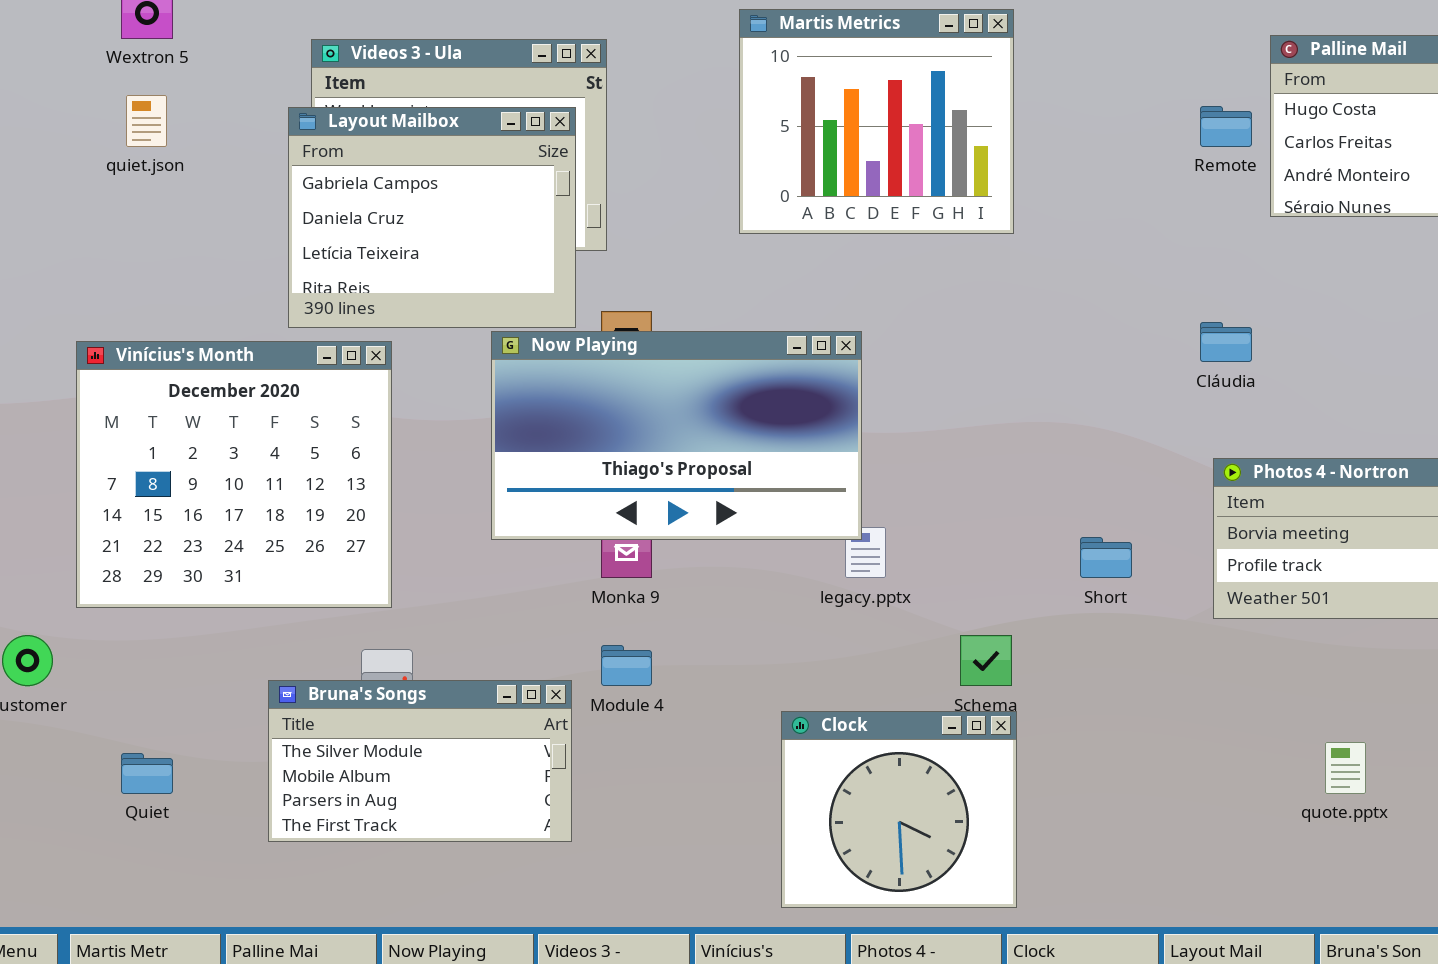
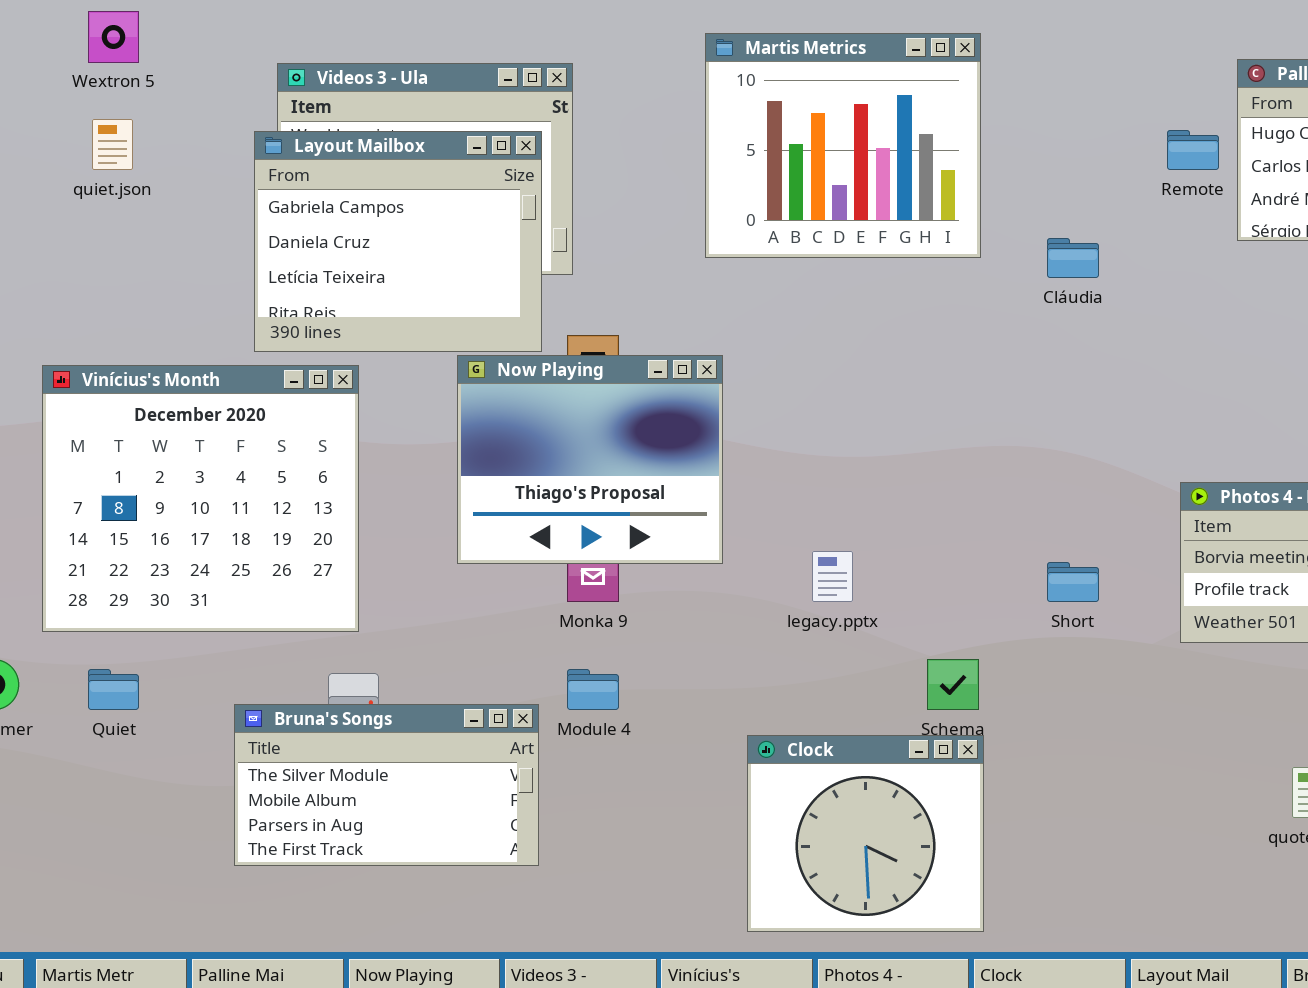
Cláudia: [1200,322,1252,362] -> [1047,238,1099,278], moved
Now Playing: [491,331,862,540] -> [457,355,723,564], resized
Quiet: [121,753,173,794] -> [88,669,139,710], moved

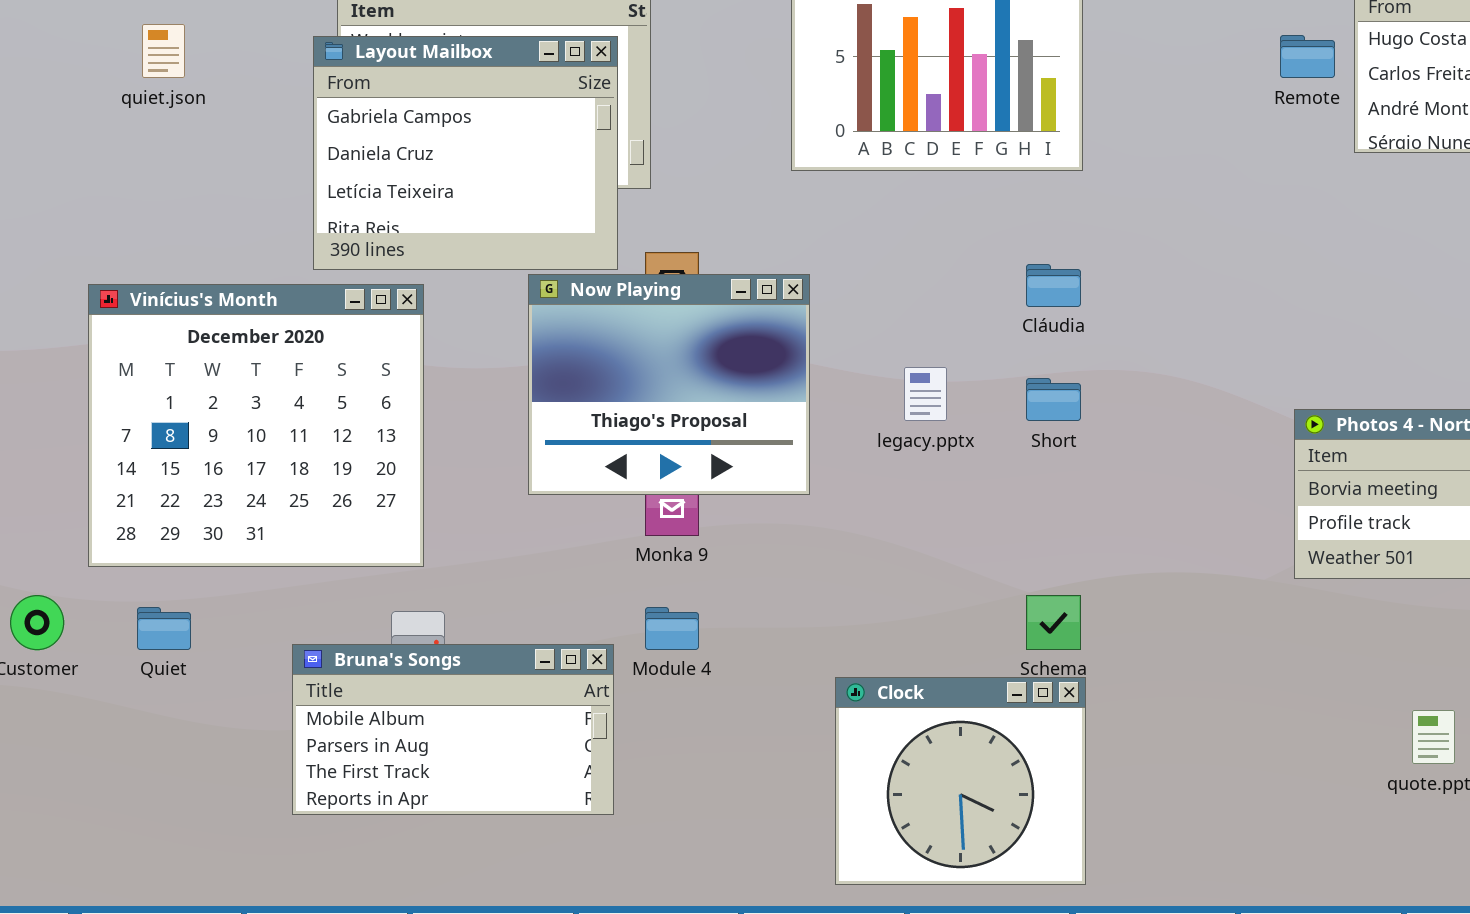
Cláudia: [1047,238,1099,278] -> [1026,264,1081,307], moved
legacy.pptx: [812,551,853,602] -> [904,367,947,421], moved
Short: [1047,562,1099,602] -> [1026,378,1081,421], moved
Bruna's Songs: [234,704,539,866] -> [292,644,614,815], scrolled down 1 row

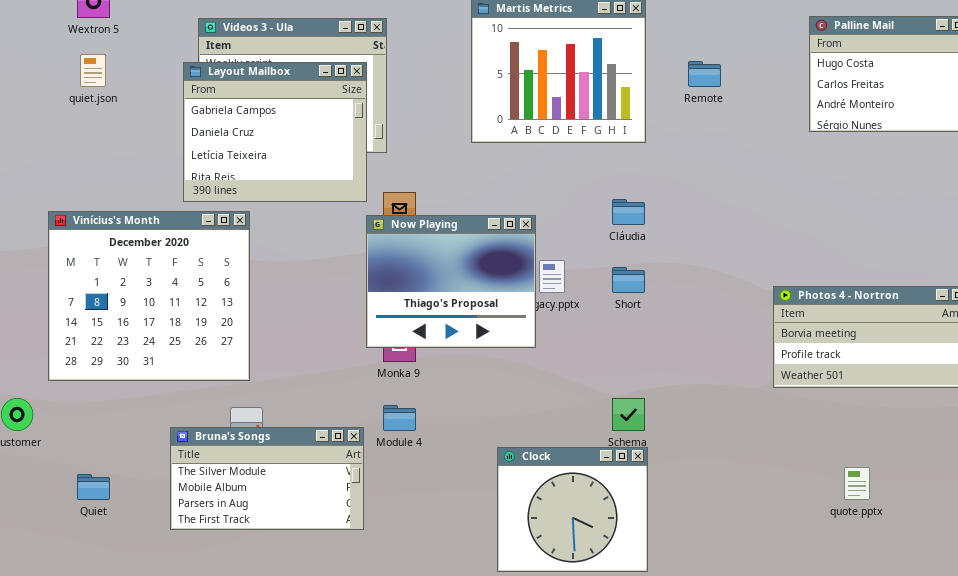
Remote: [1280,35,1335,78] -> [688,61,721,87], moved
Now Playing: [528,274,810,495] -> [366,215,536,348], moved
Quiet: [137,607,191,650] -> [77,474,110,500], moved
Bruna's Songs: [292,644,614,815] -> [170,427,364,530], scrolled up 1 row

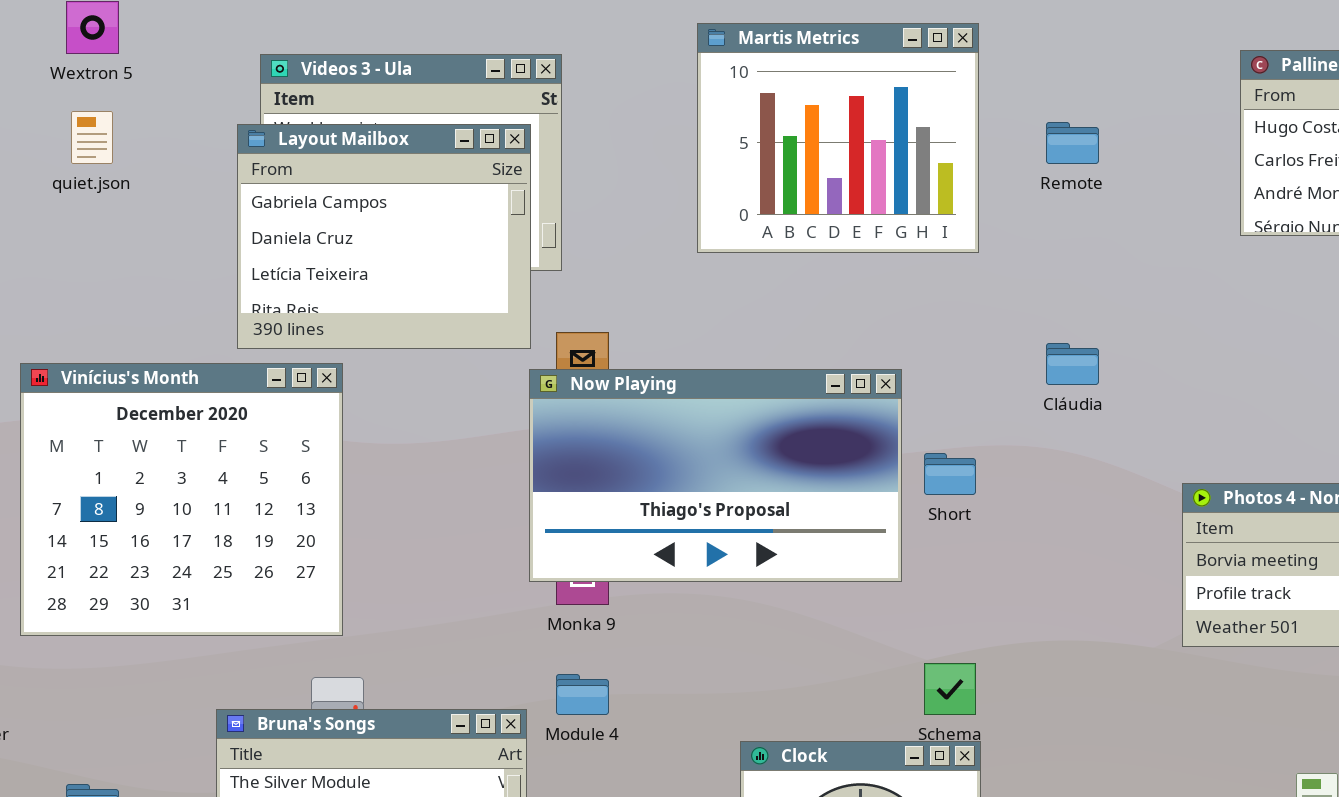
Cláudia: [612,199,645,225] -> [1046,343,1099,385], moved
Now Playing: [366,215,536,348] -> [529,369,902,582], resized

